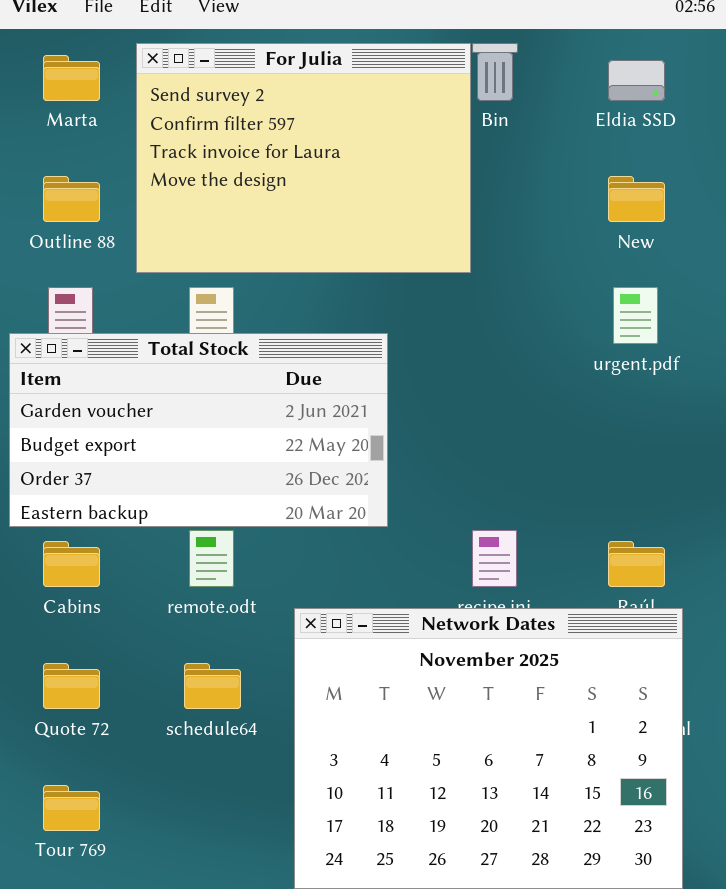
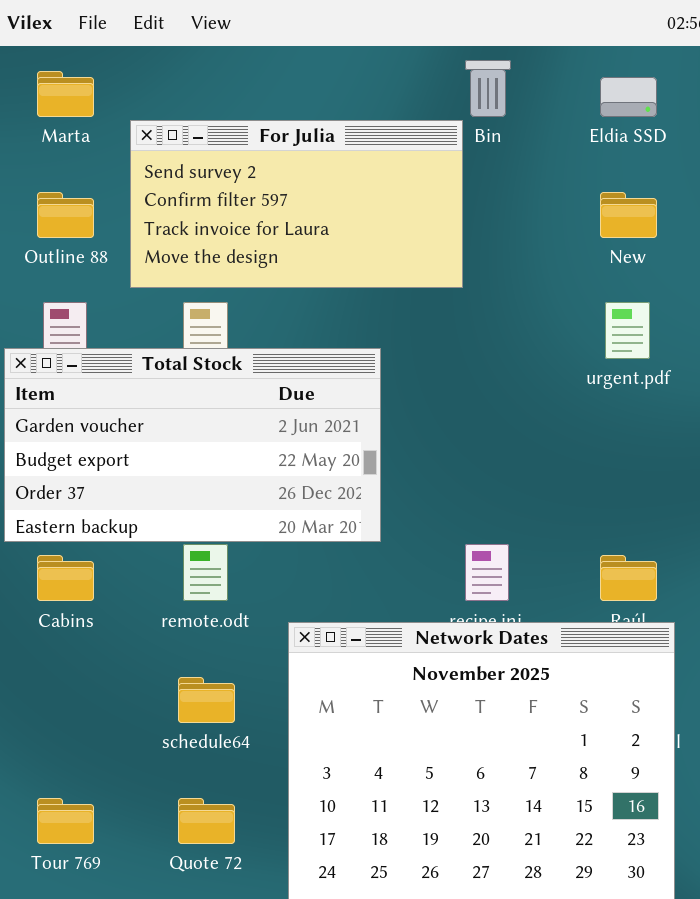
For Julia: [136,43,471,273] -> [130,120,463,288], resized
Quote 72: [43,663,100,709] -> [178,798,235,844], moved

